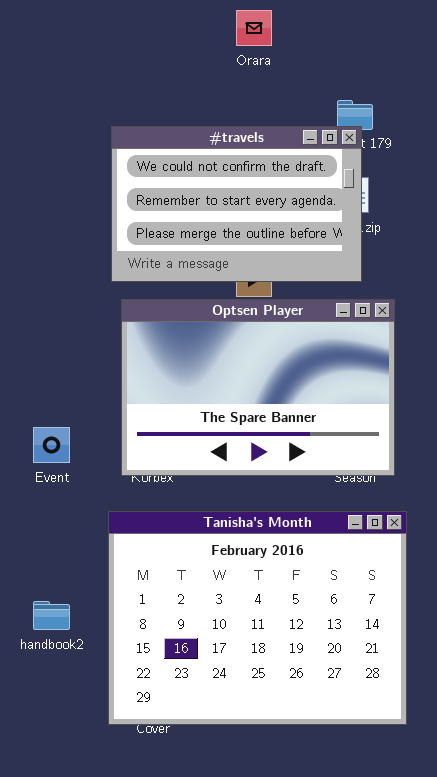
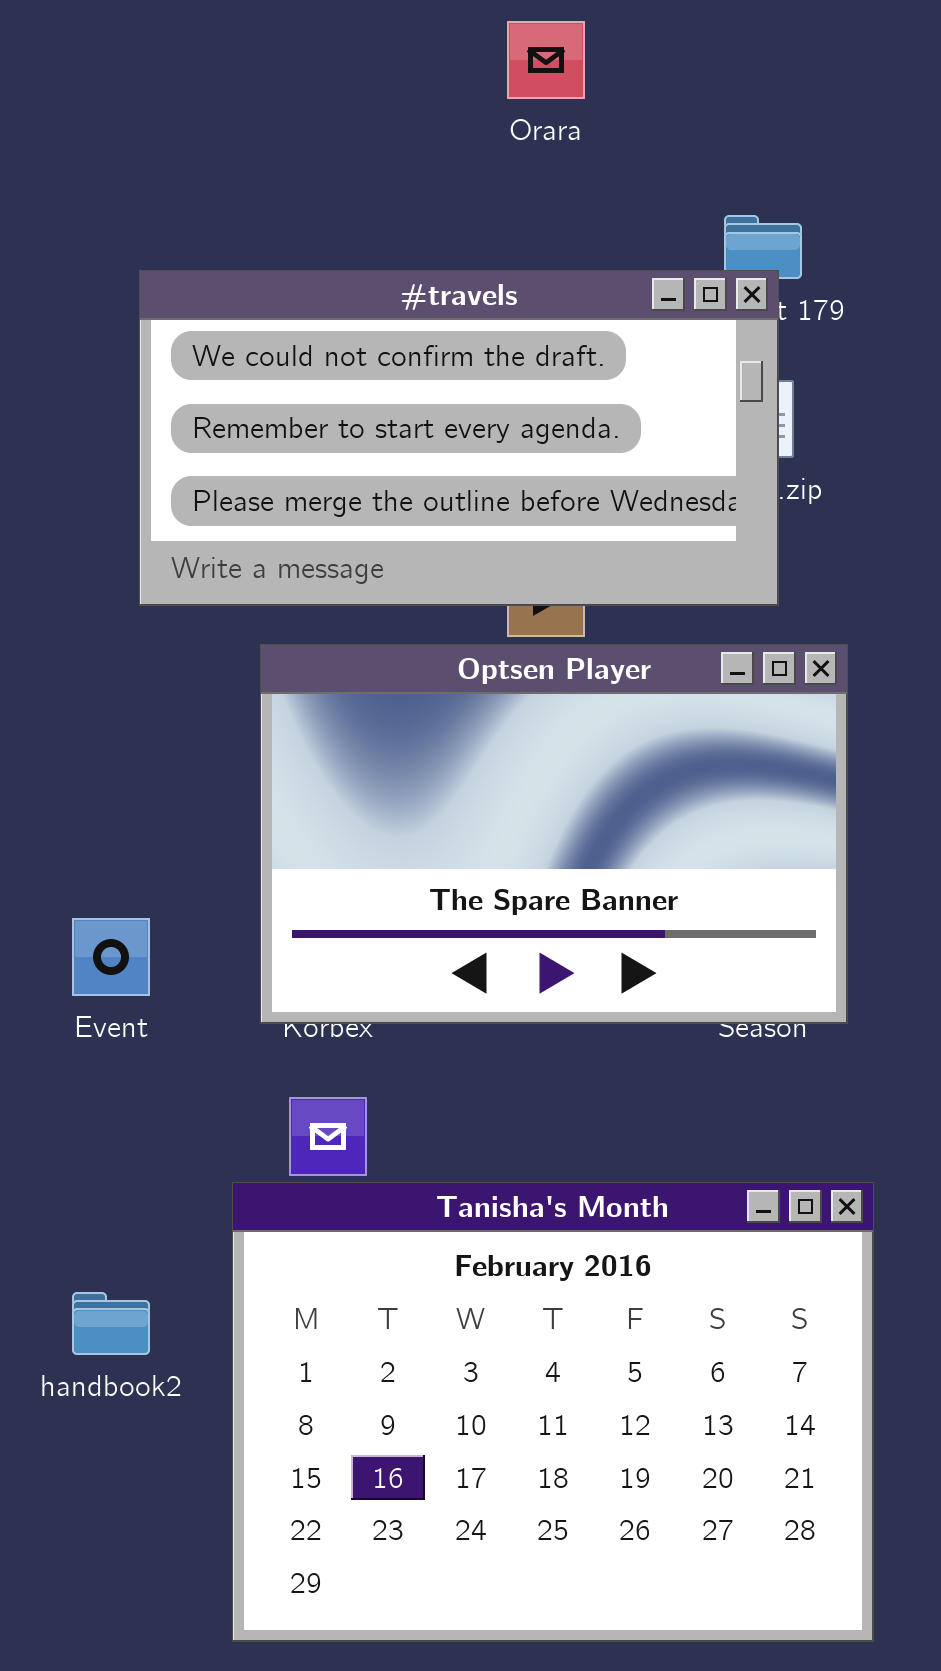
#travels: [111,126,362,282] -> [139,270,779,606], resized
Tanisha's Month: [108,511,407,725] -> [232,1182,874,1642], moved

